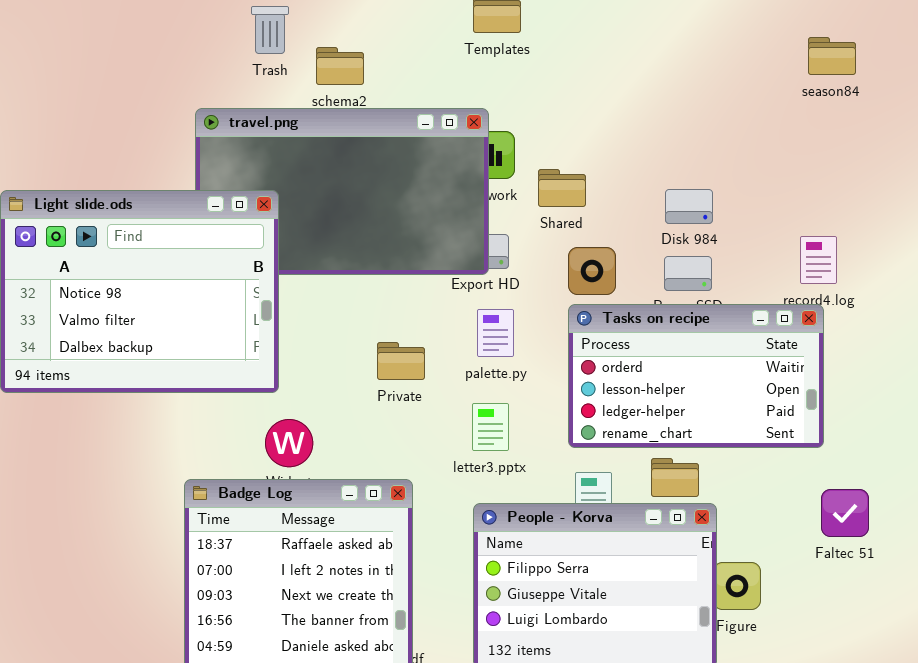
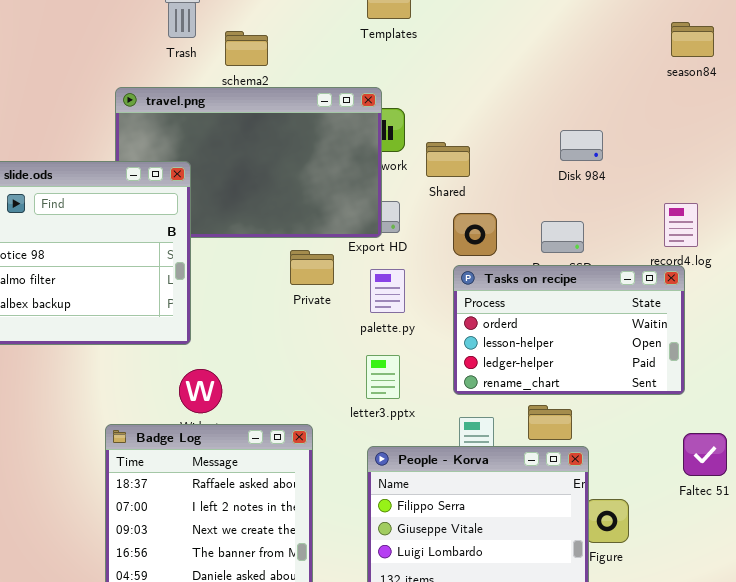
Disk 984: [665,189,713,224] -> [560,130,603,161], moved
Private: [377,342,425,380] -> [290,250,334,285], moved

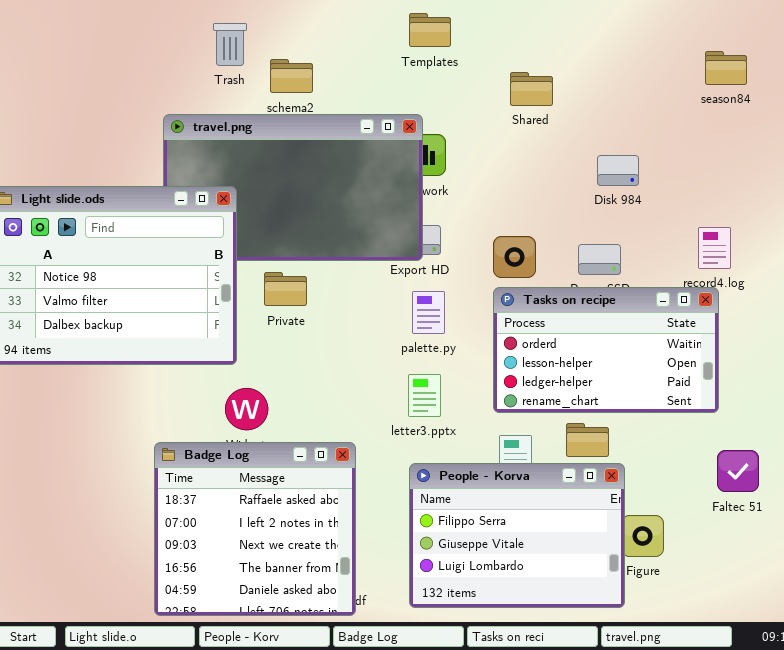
Shared: [426,142,470,177] -> [510,72,553,106], moved
Private: [290,250,334,285] -> [264,272,307,306], moved

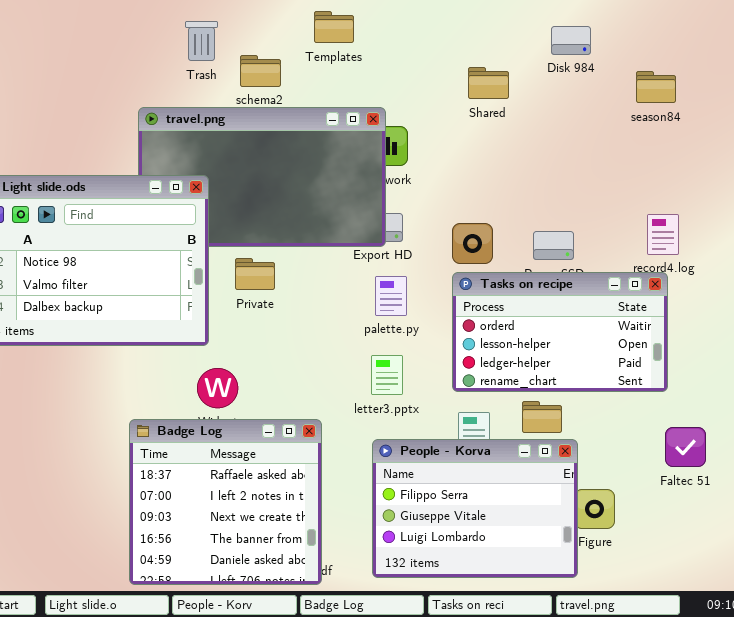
Templates: [409,13,451,47] -> [314,11,354,43], moved
season84: [705,51,747,85] -> [636,71,676,103], moved
Disk 984: [597,155,639,186] -> [551,26,591,55], moved

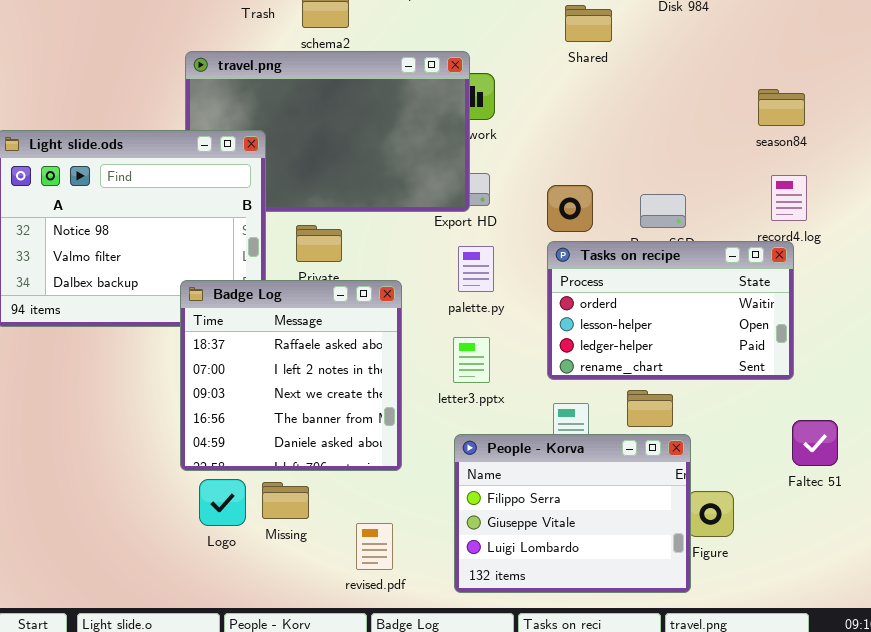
season84: [636,71,676,103] -> [758,89,805,126], moved
Badge Log: [129,419,322,585] -> [180,280,402,471], moved

